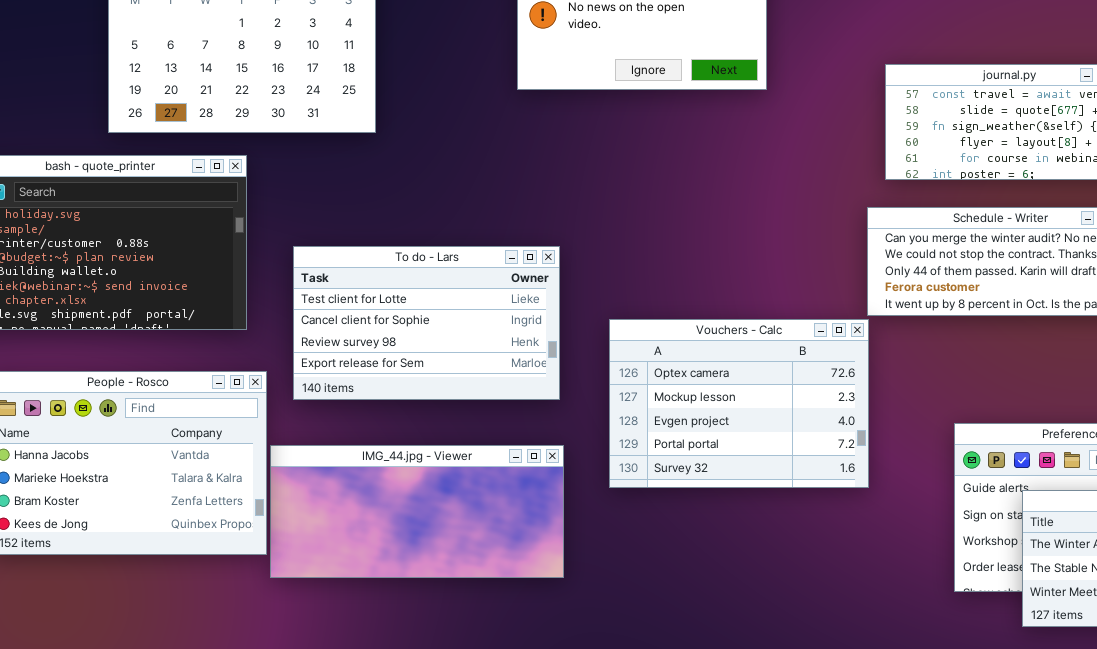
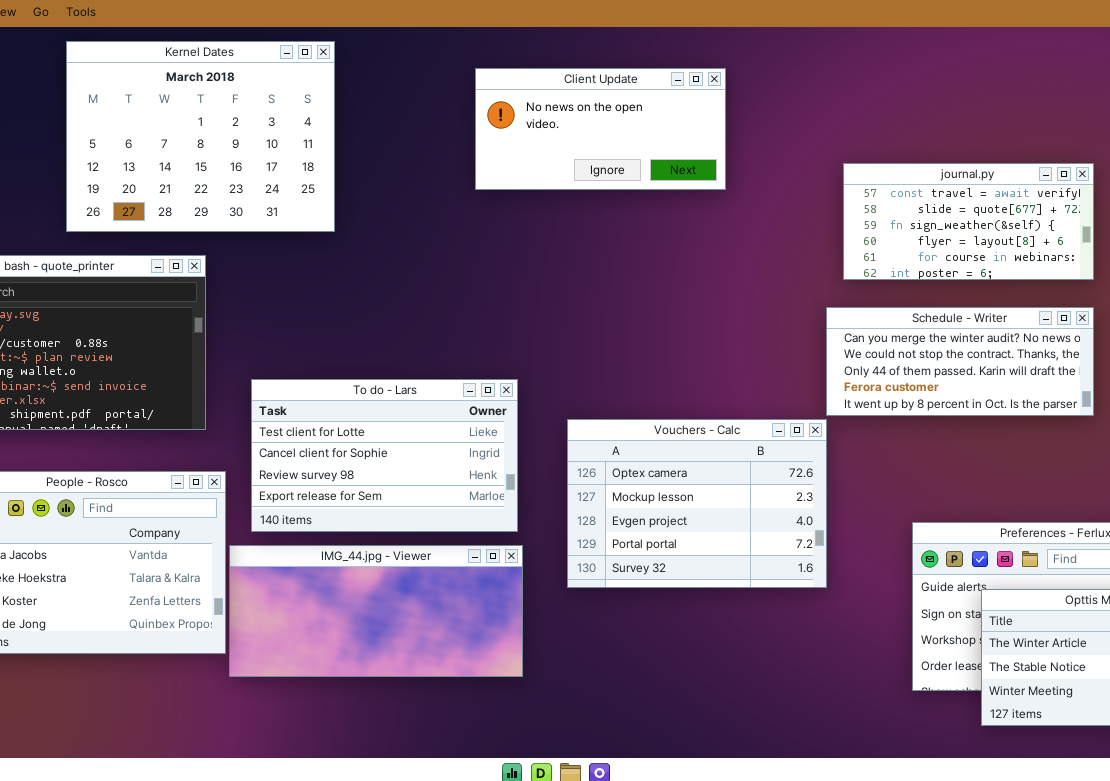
To do - Lars: [293,246,560,400] -> [251,379,518,532], moved

